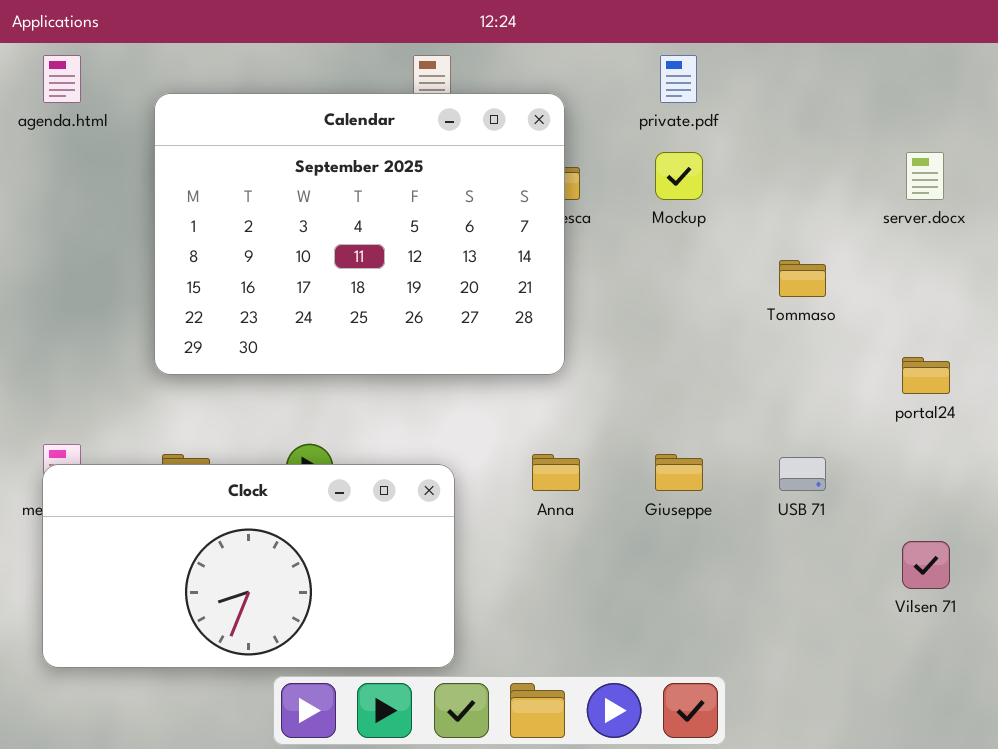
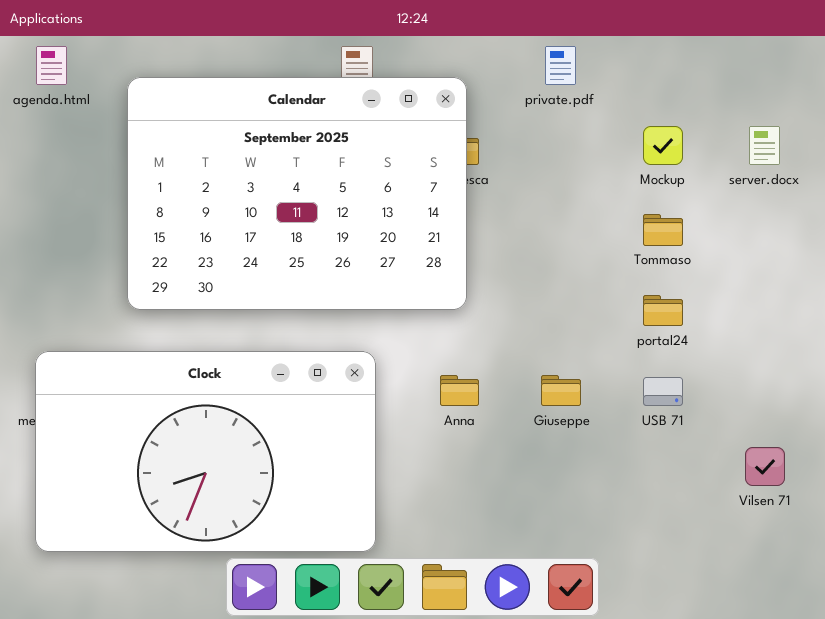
Mockup: [655,152,703,200] -> [643,126,683,165], moved
portal24: [902,357,950,394] -> [643,295,683,326], moved
Clock: [42,464,455,668] -> [35,351,376,552], resized

